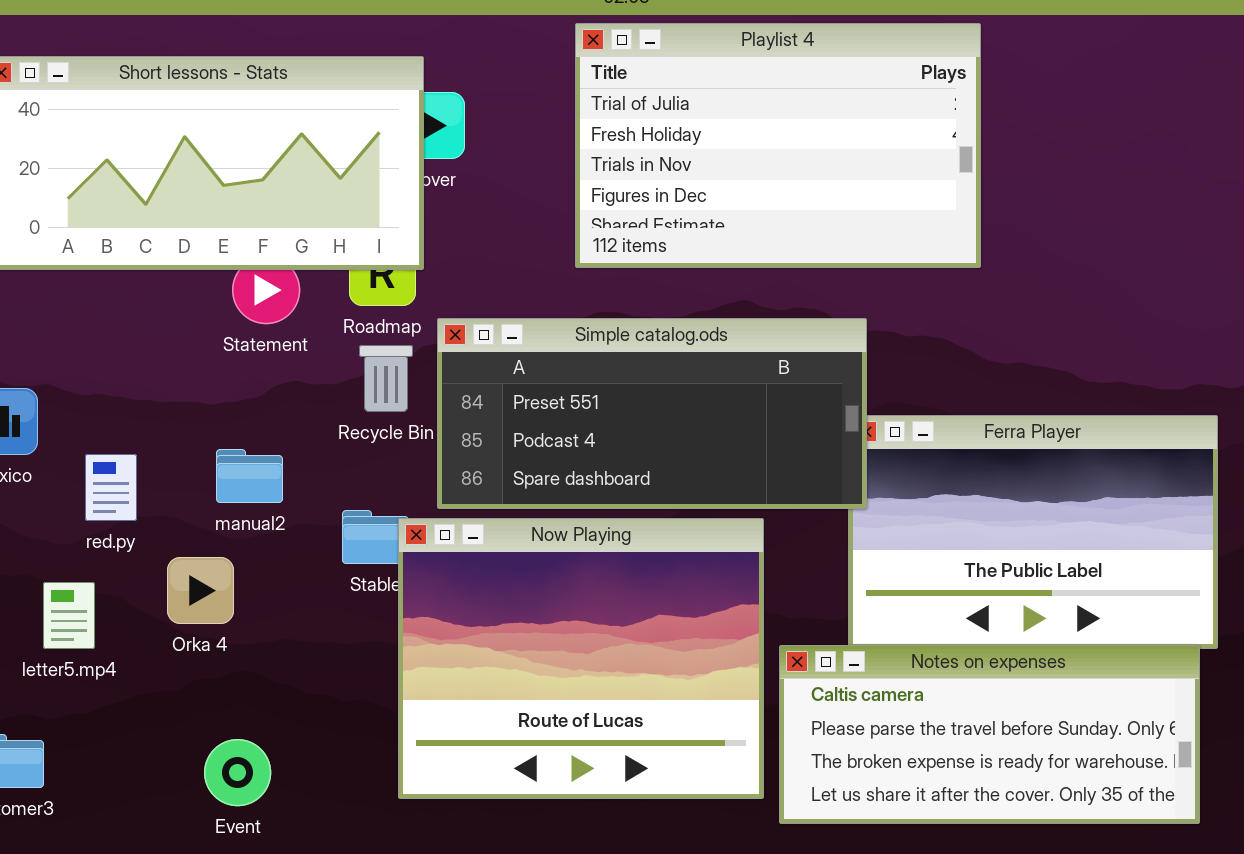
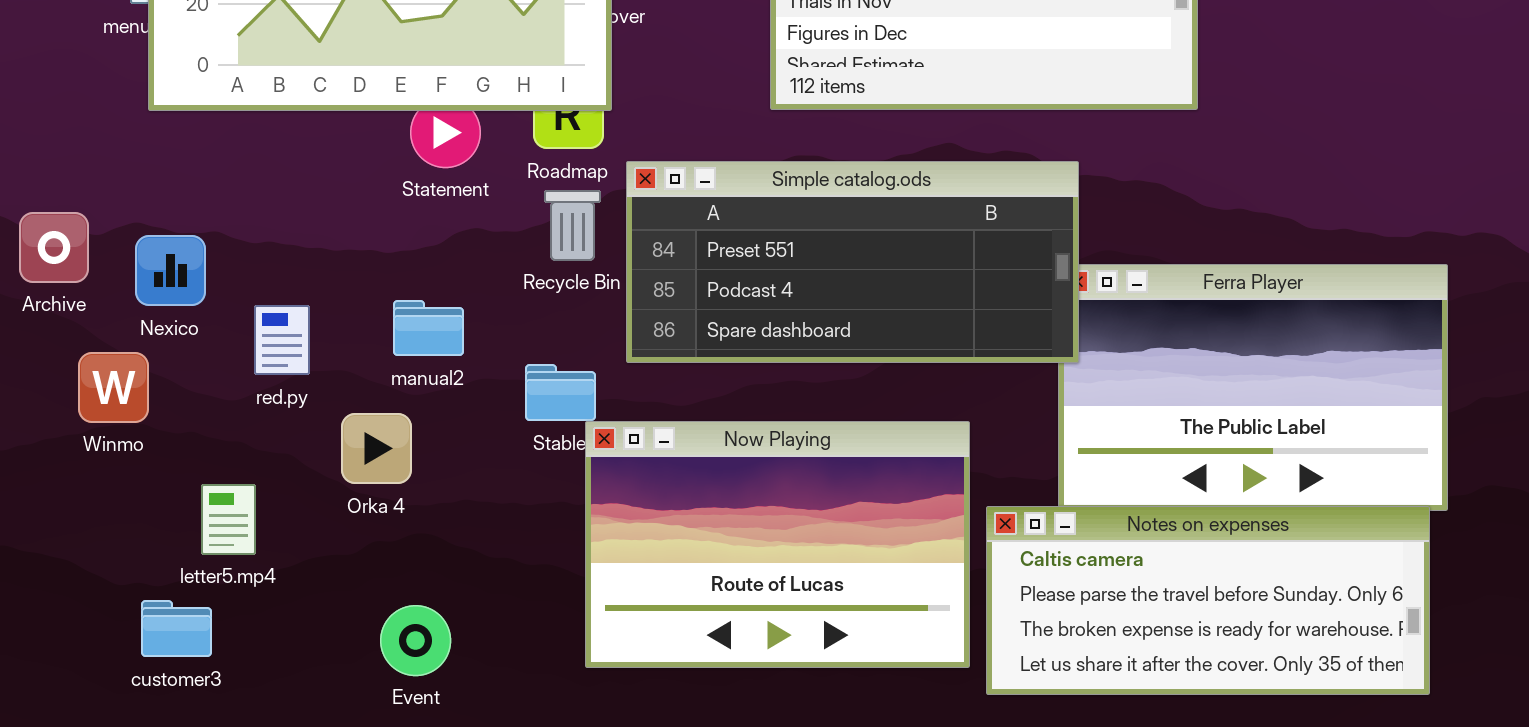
Now Playing: [398,518,764,799] -> [585,421,970,668], resized
letter5.mp4: [43,582,95,649] -> [201,484,256,555], moved

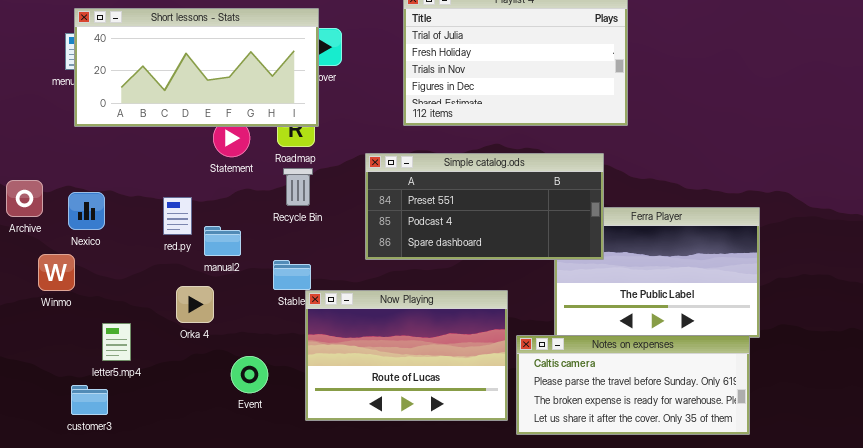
Simple catalog.ods: [626,161,1079,363] -> [365,153,604,260], moved
red.py: [254,305,310,375] -> [163,197,192,235], moved
Event: [380,605,451,676] -> [231,356,268,393], moved

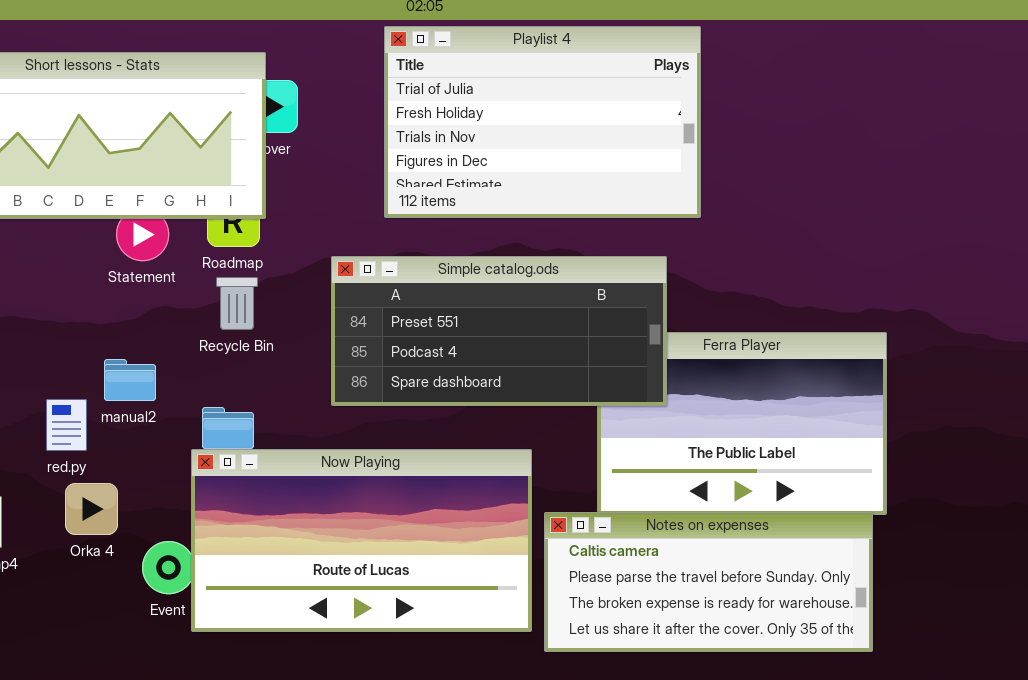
red.py: [163,197,192,235] -> [46,399,87,451], moved
Orka 4: [176,286,214,323] -> [65,483,118,535], moved
Now Playing: [305,290,508,421] -> [191,449,532,632], resized

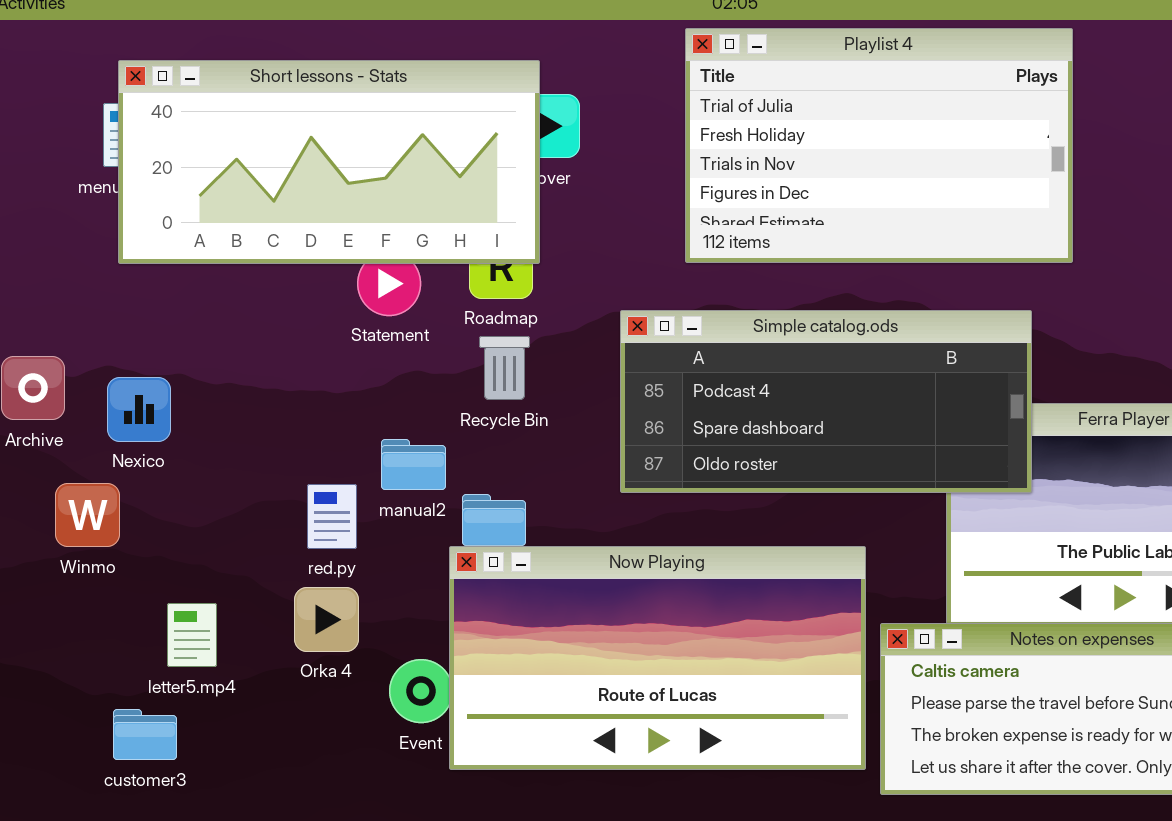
Simple catalog.ods: [331,256,667,406] -> [620,310,1032,493], scrolled down 1 row
manual2: [104,359,156,401] -> [381,439,446,490], moved
red.py: [46,399,87,451] -> [307,484,357,549], moved

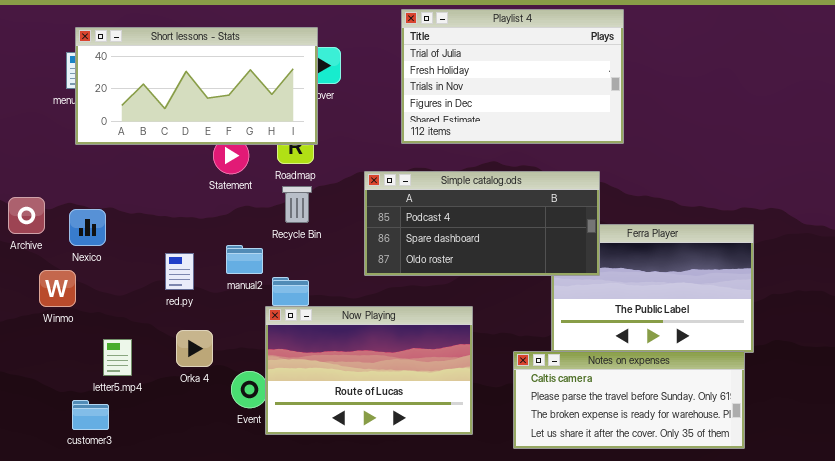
red.py: [307,484,357,549] -> [165,253,194,290], moved
Now Playing: [449,546,866,770] -> [265,306,473,435], resized

